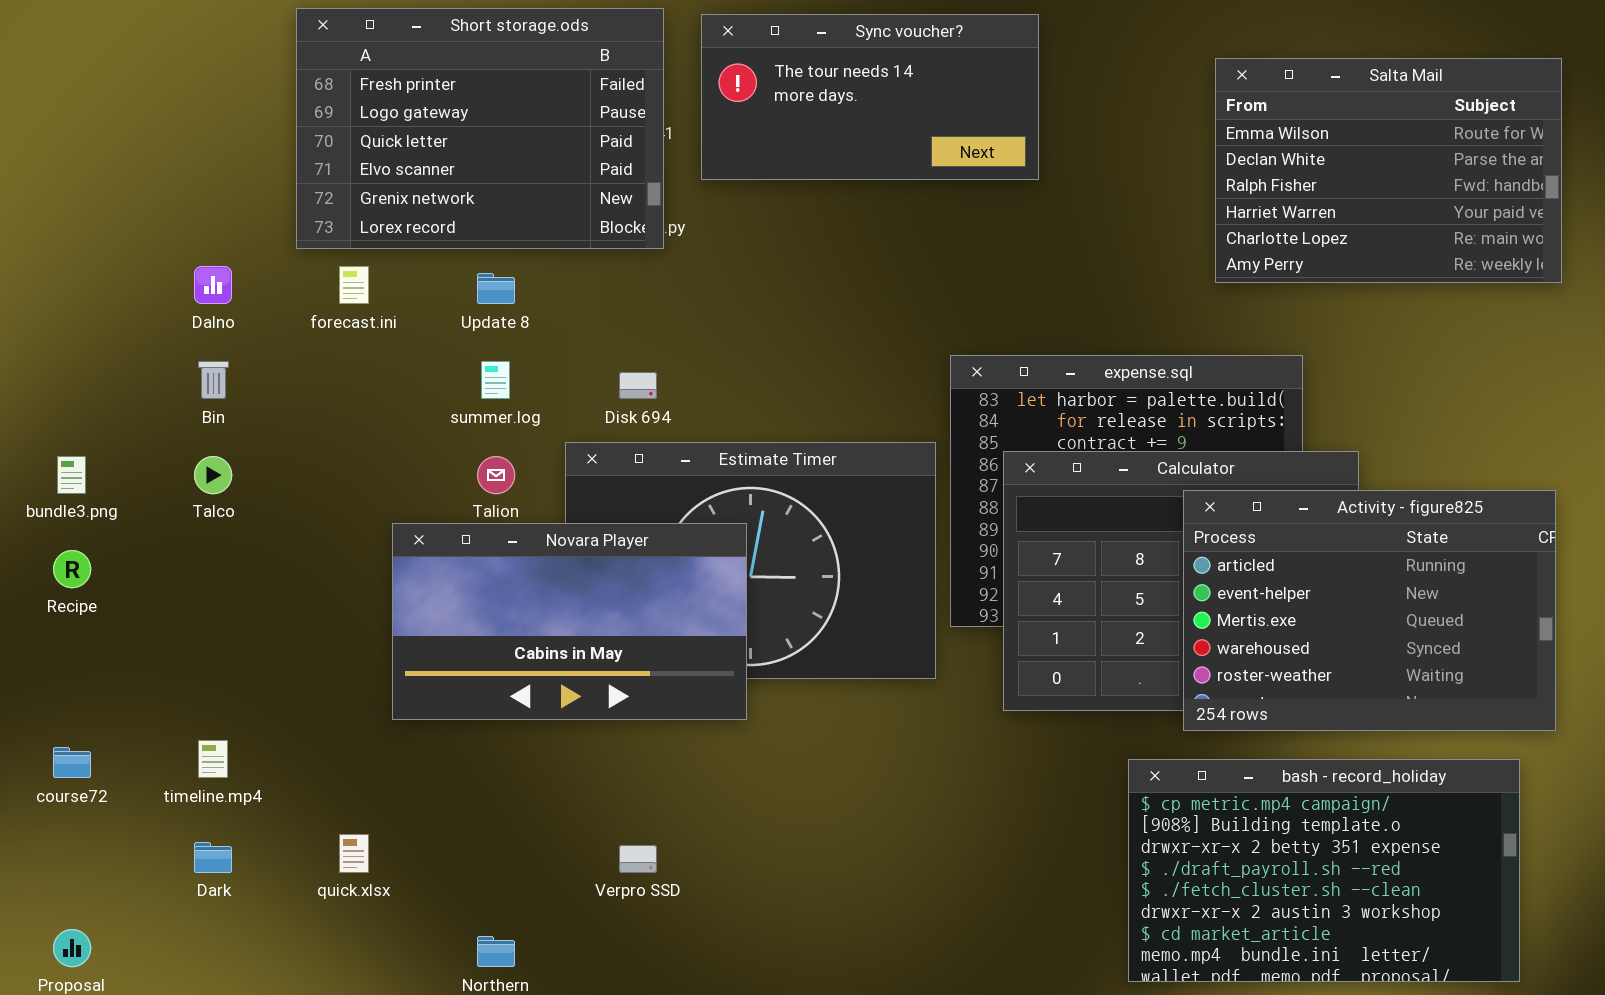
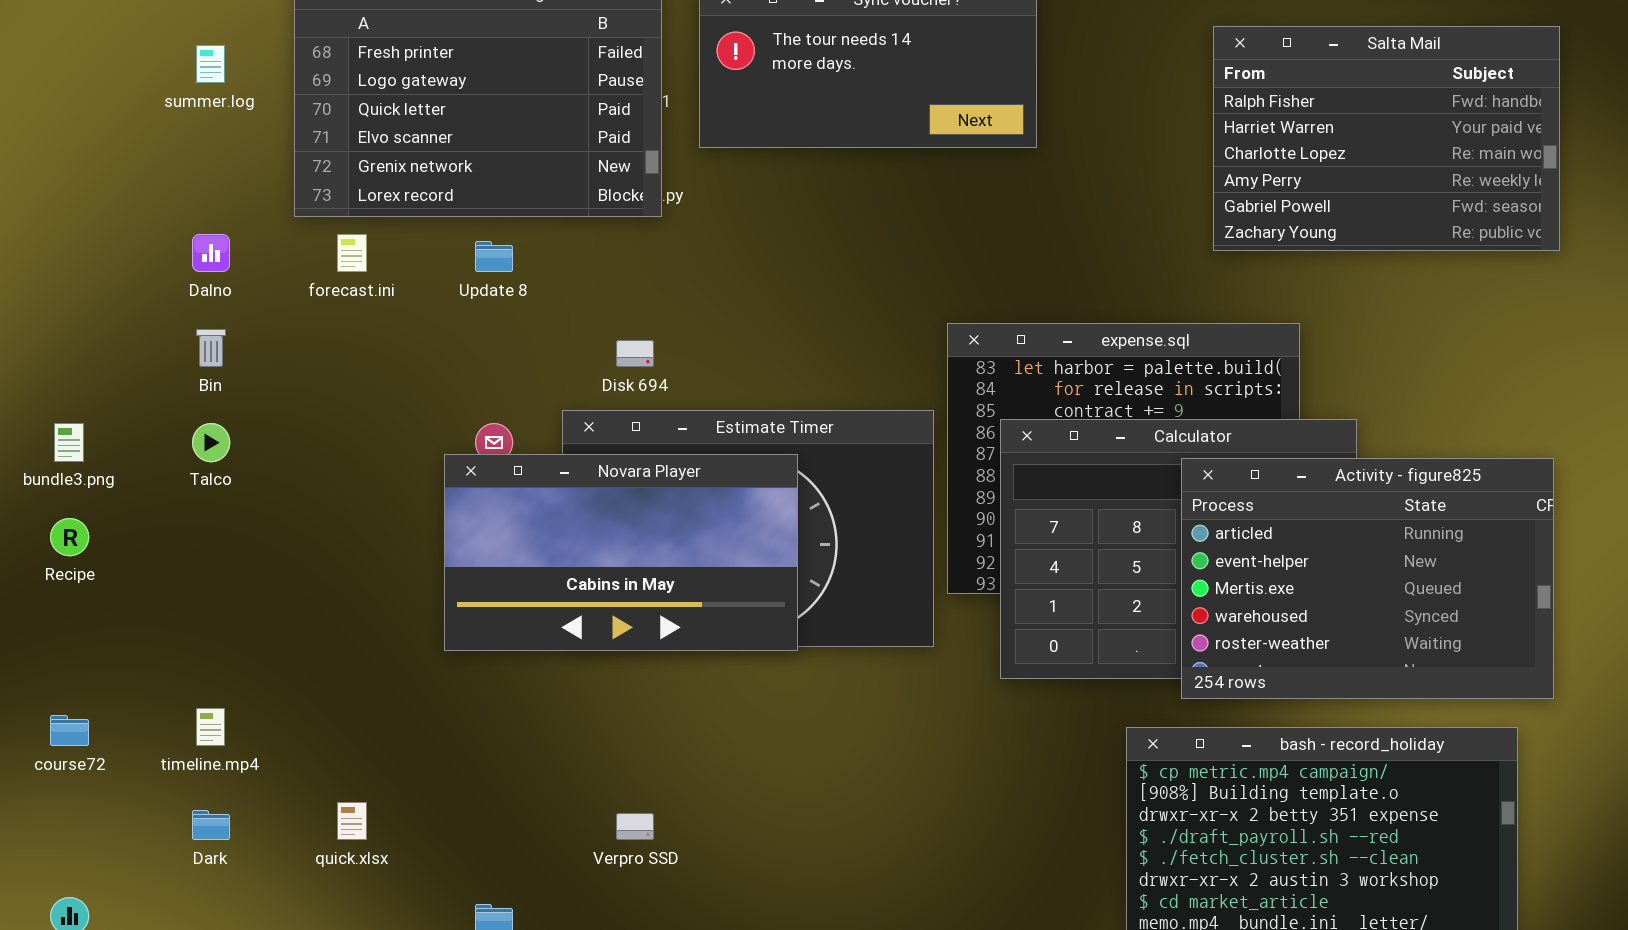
Salta Mail: [1215,58,1562,283] -> [1213,26,1560,251], scrolled down 2 rows
summer.log: [481,361,510,399] -> [196,45,225,83], moved
Novara Player: [392,523,747,720] -> [444,454,798,651], moved

